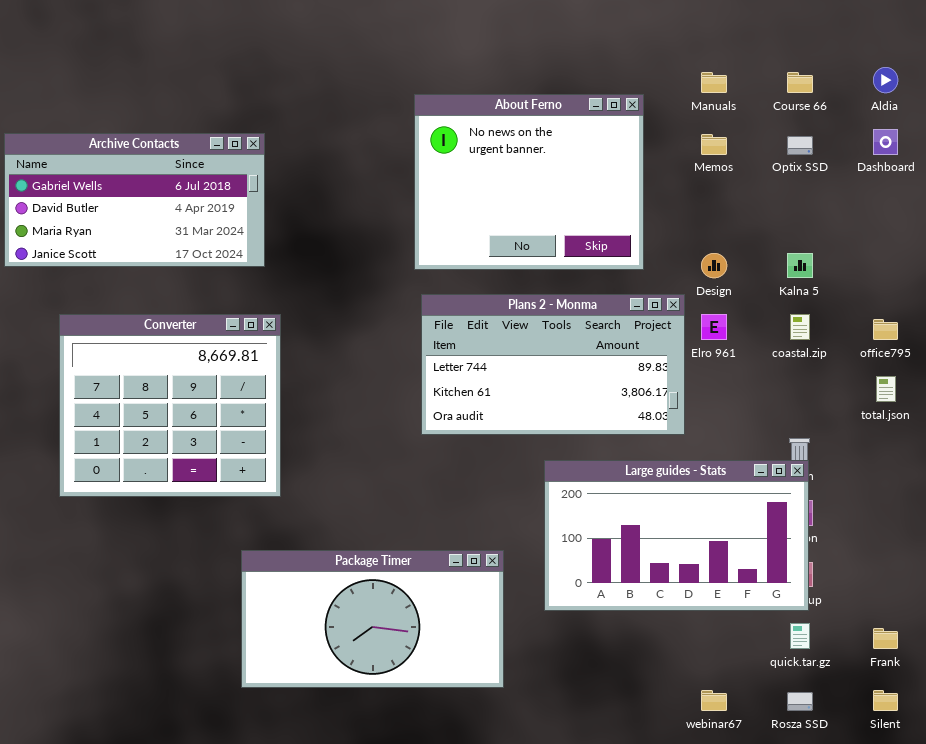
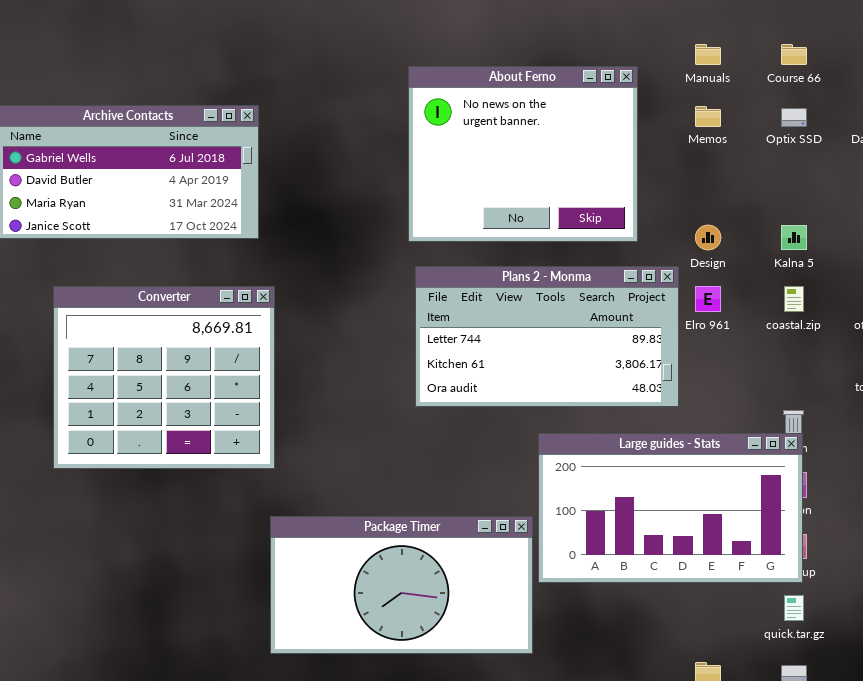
Package Timer: [241,550,504,688] -> [270,516,533,654], moved

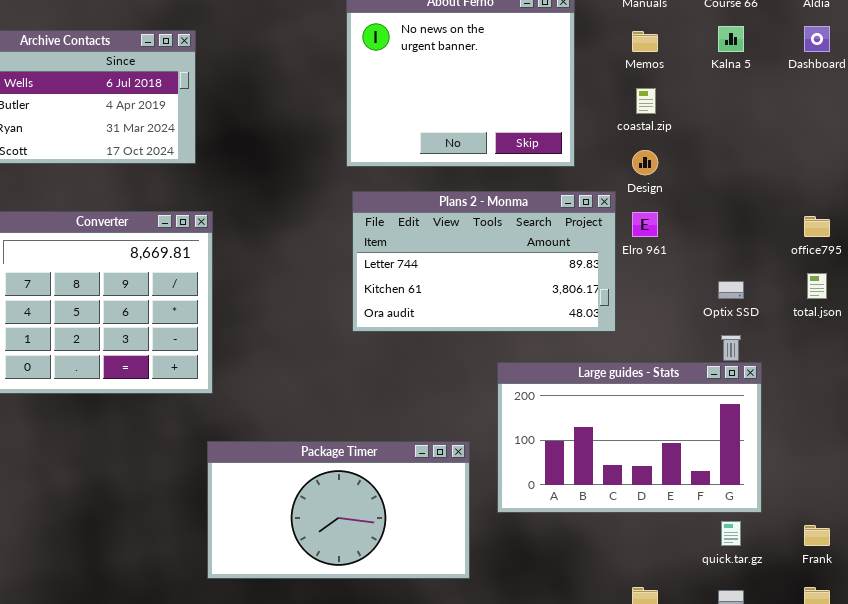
Optix SSD: [781,108,807,127] -> [718,281,744,299], moved
Kalna 5: [781,225,807,250] -> [718,26,744,52], moved
coastal.zip: [784,286,804,312] -> [636,88,656,114], moved
Large guides - Stats: [538,433,803,583] -> [497,362,762,513], moved

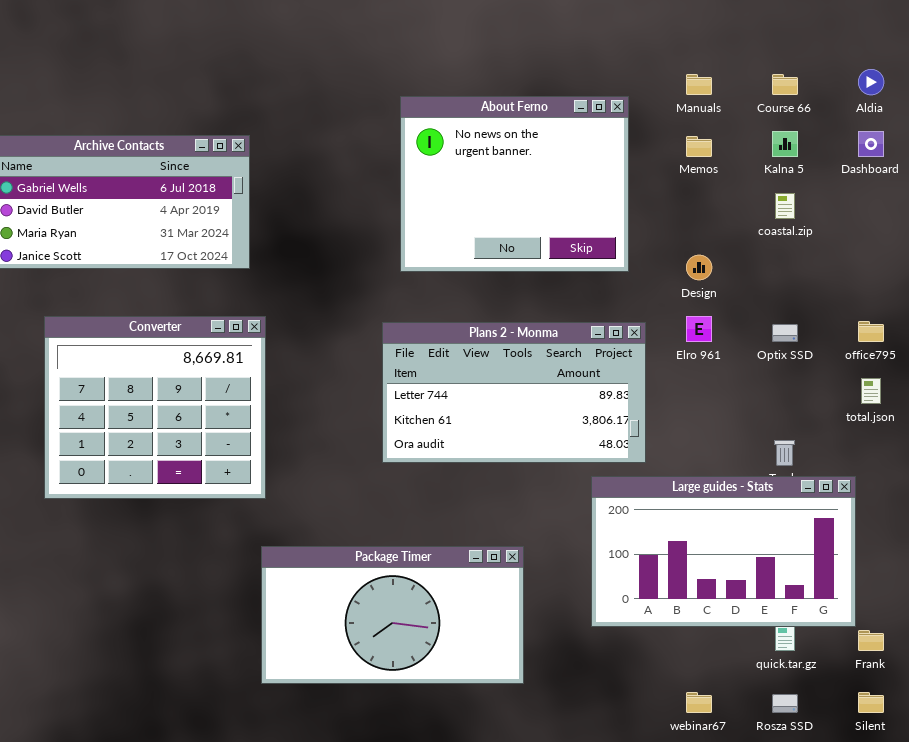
coastal.zip: [636,88,656,114] -> [775,193,795,219], moved
Plans 2 - Monma: [352,191,616,332] -> [382,322,646,463], moved
Optix SSD: [718,281,744,299] -> [772,324,798,342], moved
Large guides - Stats: [497,362,762,513] -> [591,476,856,627], moved

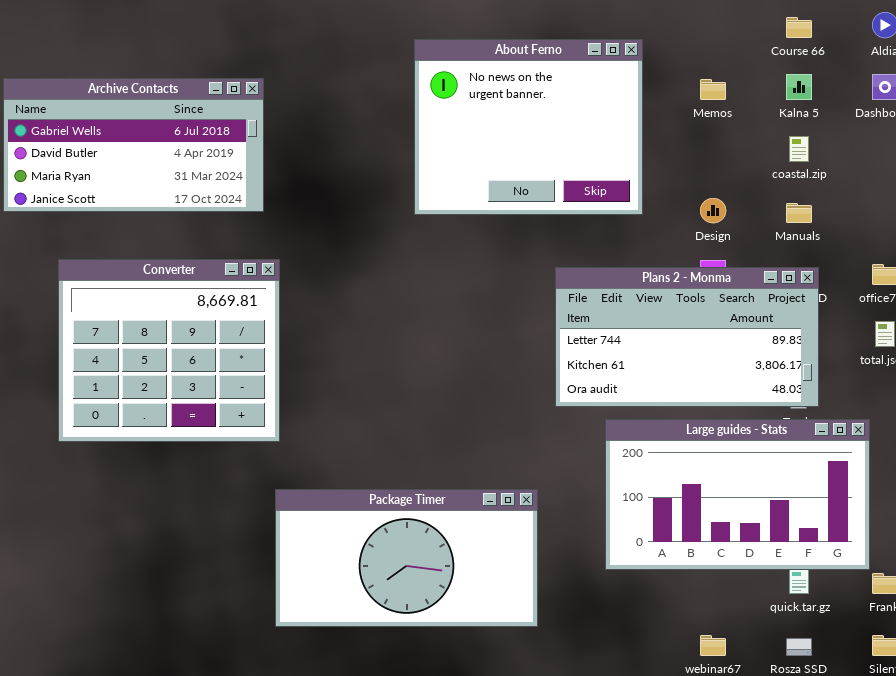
Manuals: [686,74,712,95] -> [786,203,812,223], moved
Plans 2 - Monma: [382,322,646,463] -> [555,267,819,407], moved

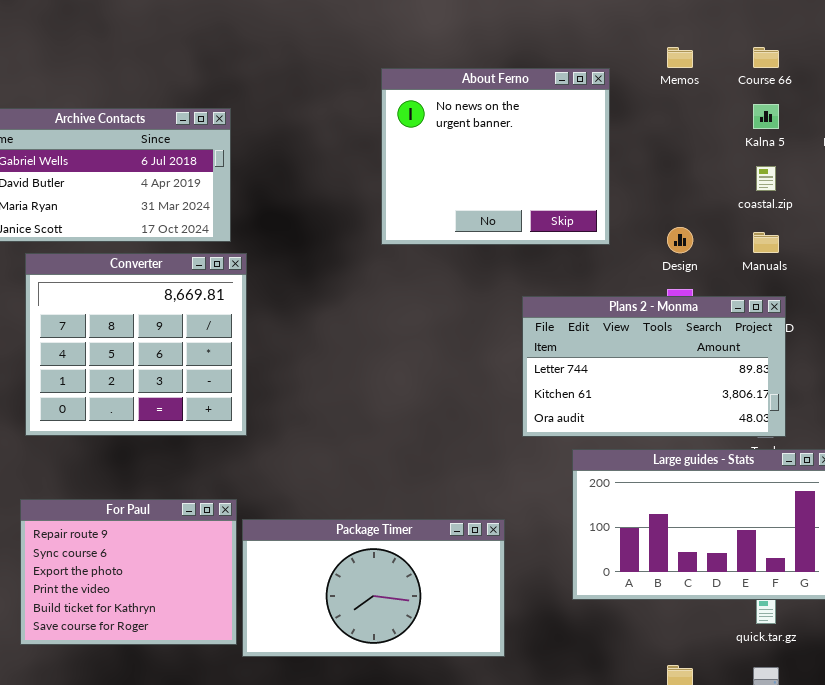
Memos: [700,79,726,100] -> [667,47,693,68], moved
Converter: [58,259,280,442] -> [25,253,247,436], moved
For Paul: none -> [20,499,237,645], opened

